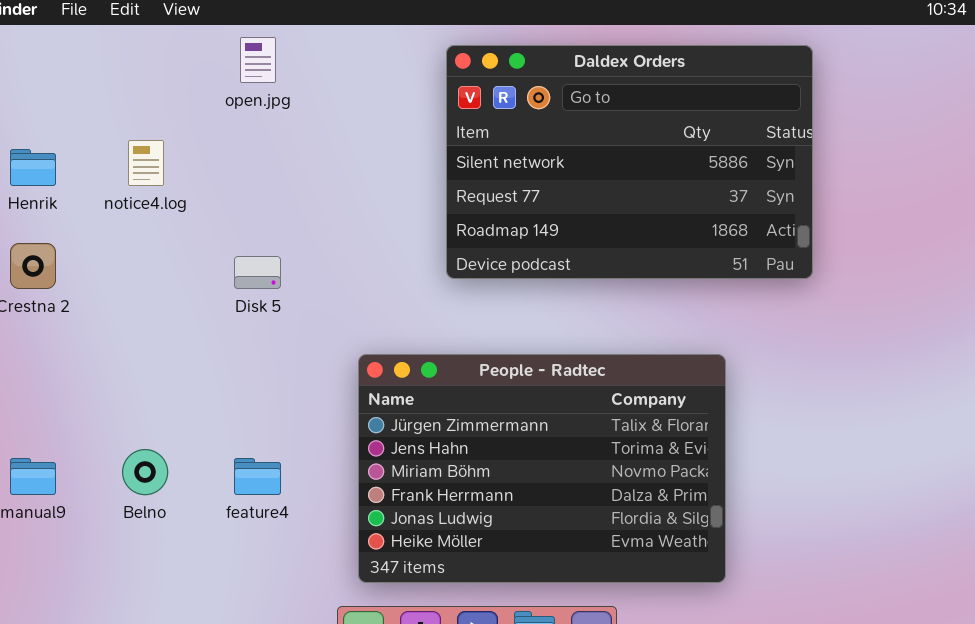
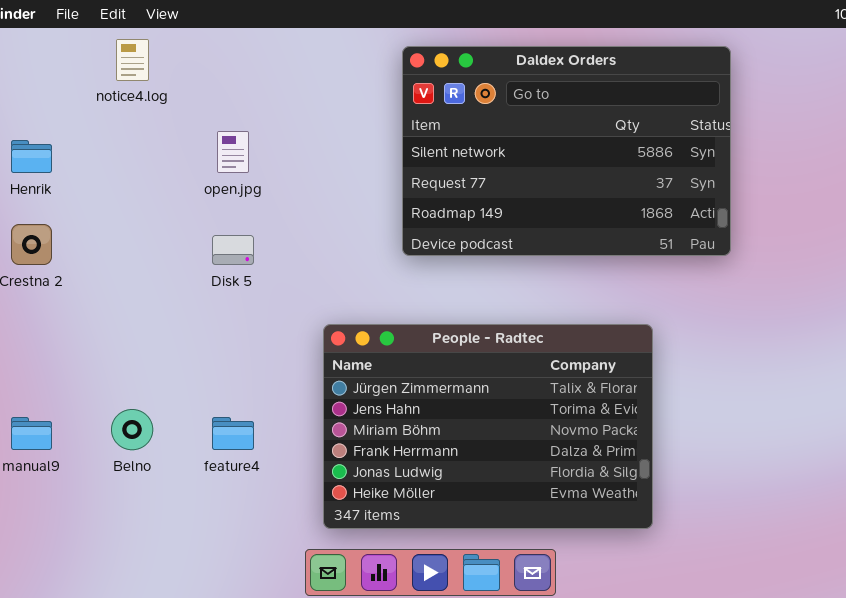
open.jpg: [240,37,276,83] -> [217,131,249,173], moved
notice4.log: [128,140,164,186] -> [116,39,149,81], moved

